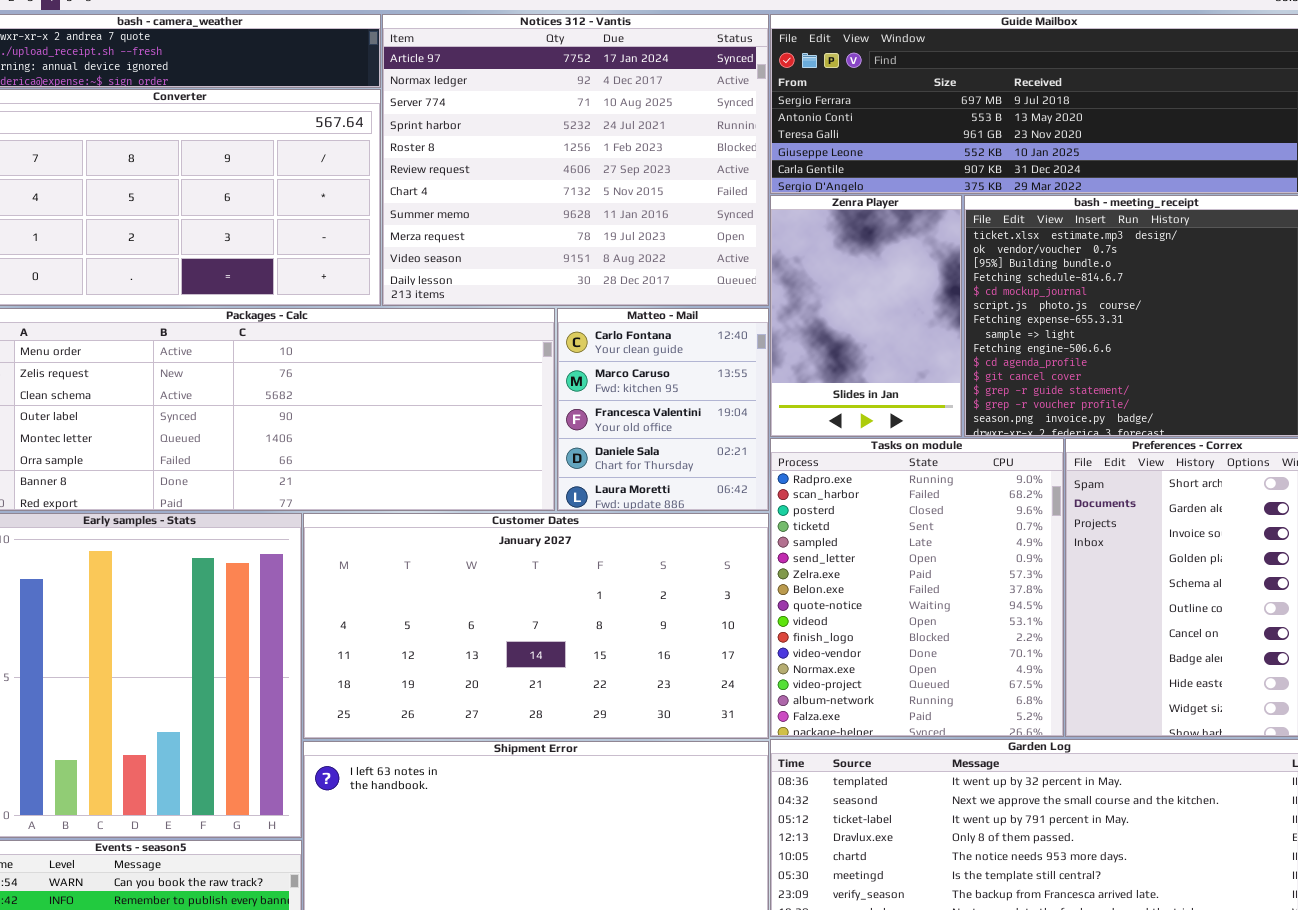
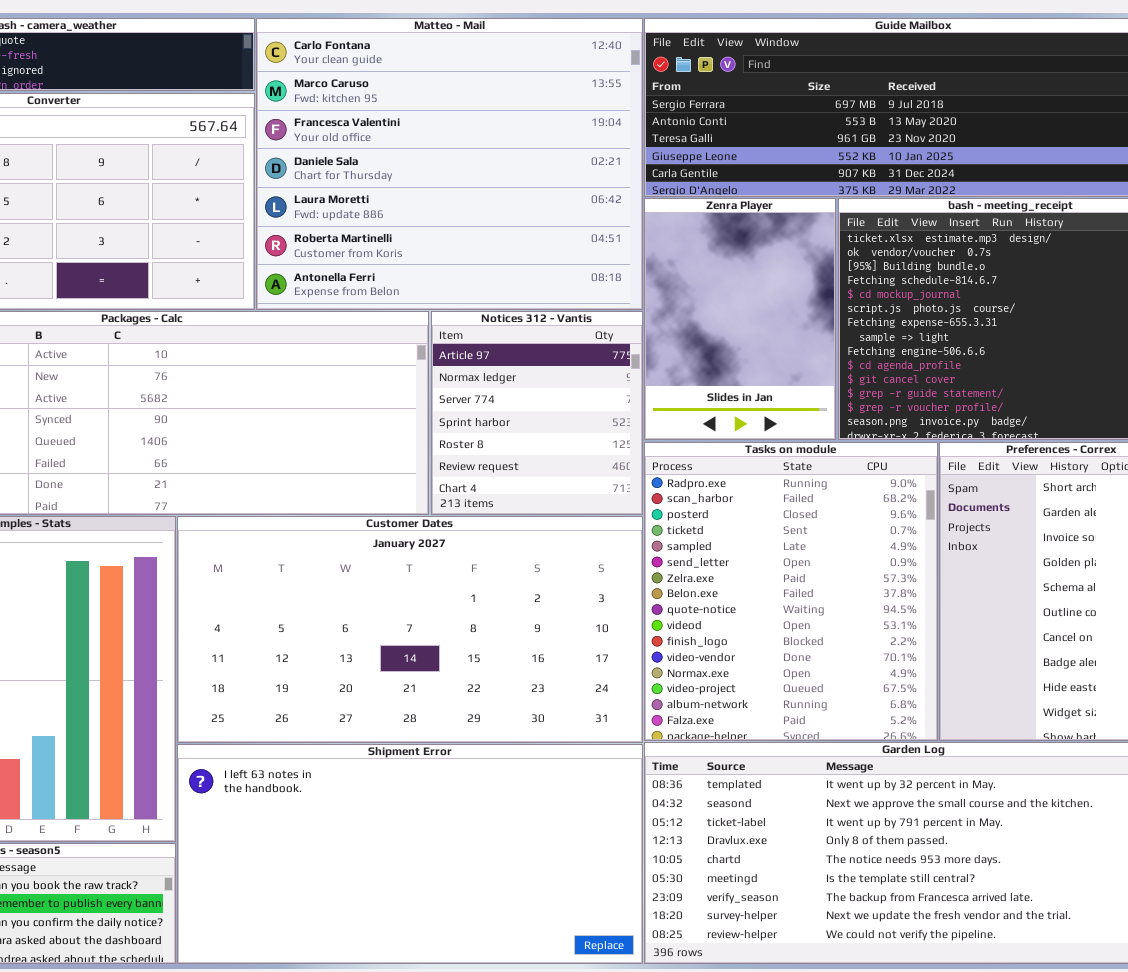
Notices 312 - Vantis: [382,14,769,306] -> [431,311,643,515], moved, resized
Matteo - Mail: [557,308,769,511] -> [256,18,643,310], moved, resized

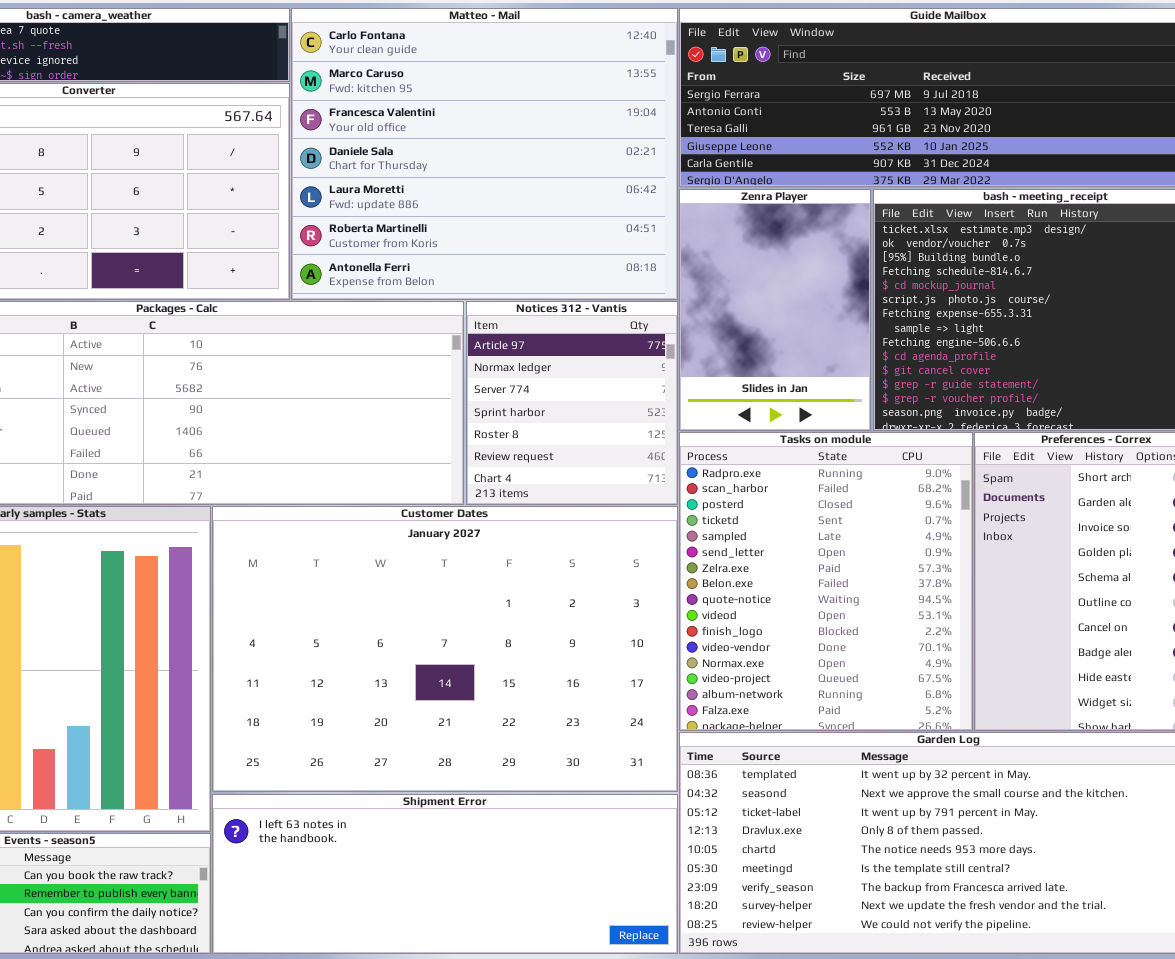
Customer Dates: [177,516,643,743] -> [212,506,678,792], resized
Shipment Error: [177,744,643,964] -> [212,794,678,954], resized

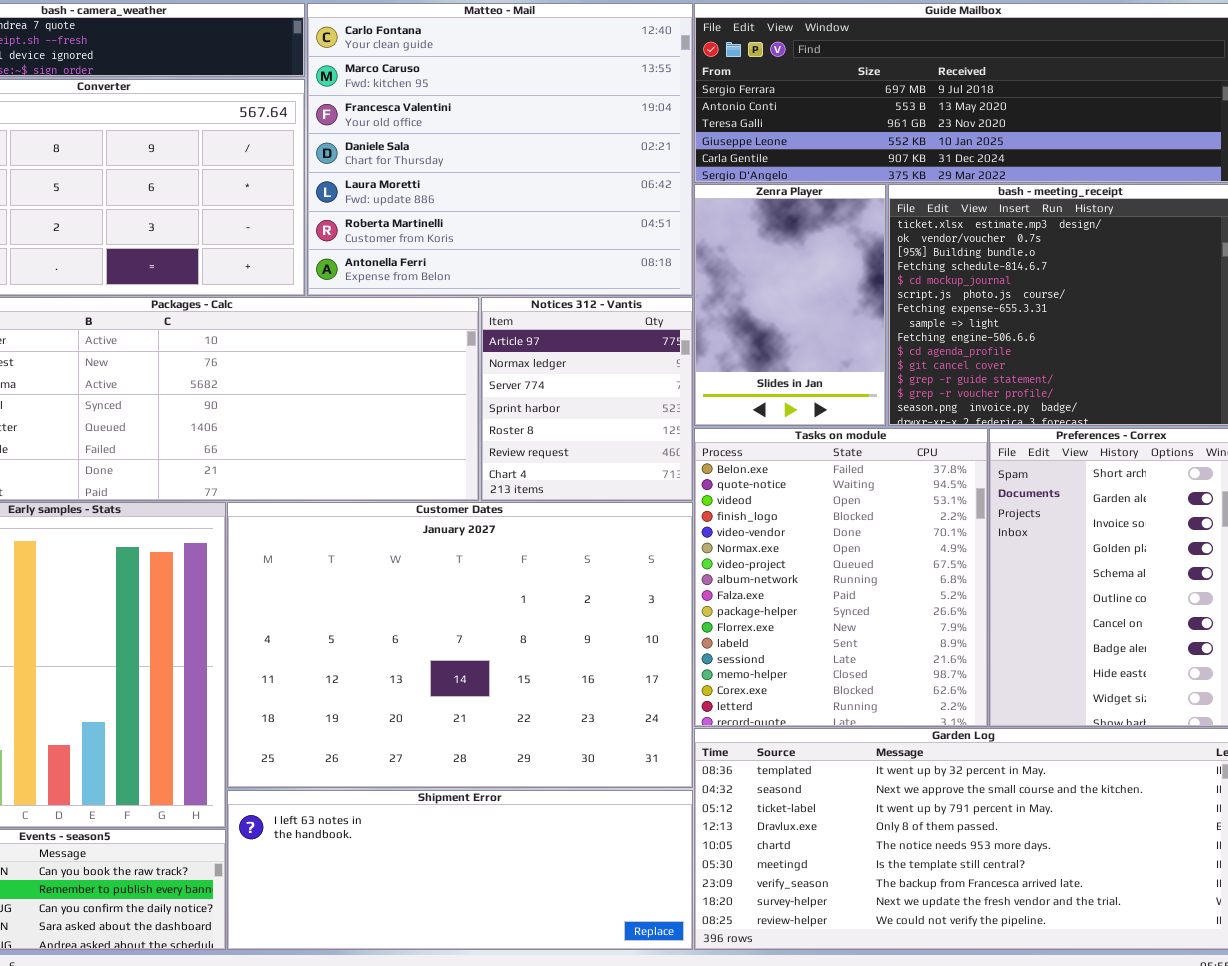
Tasks on module: [679,432,973,731] -> [694,428,988,727], scrolled down 7 rows

